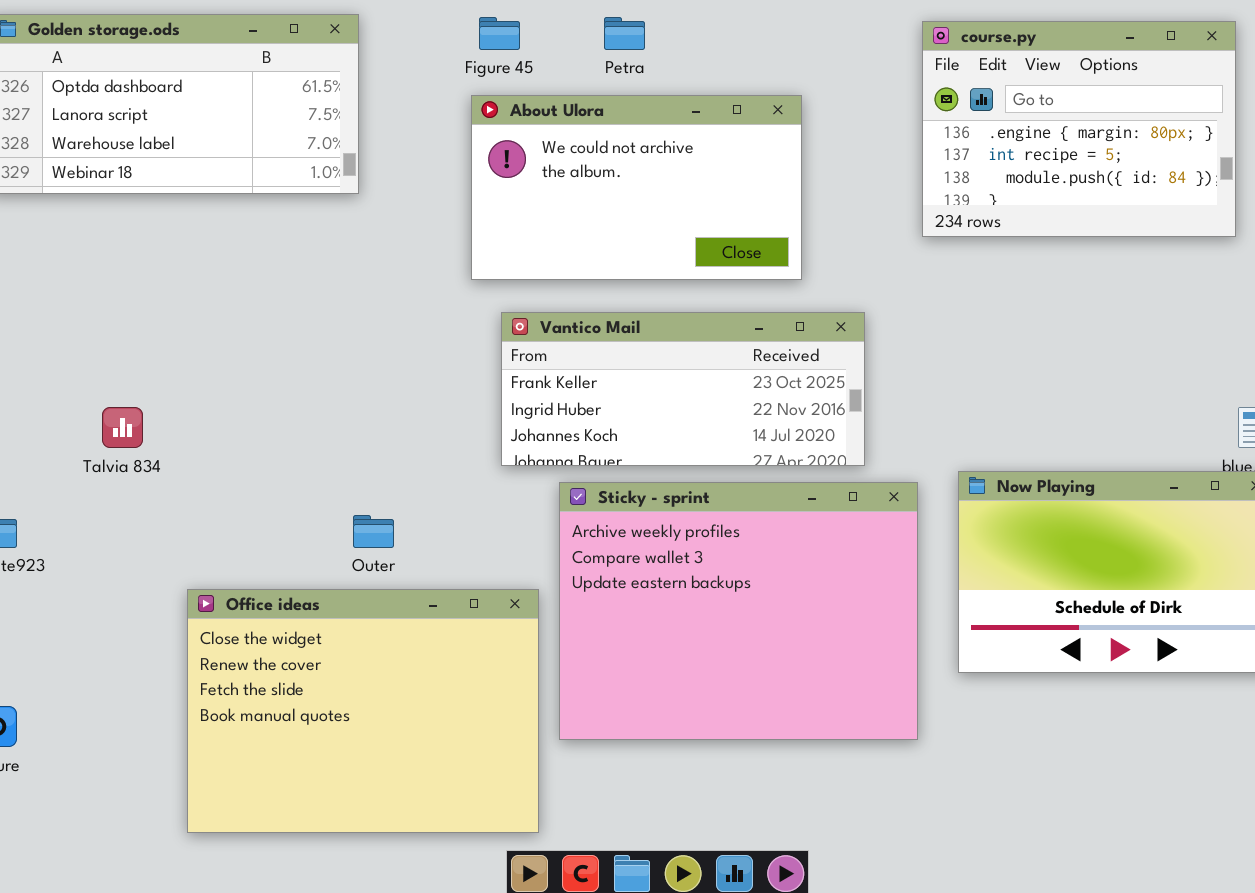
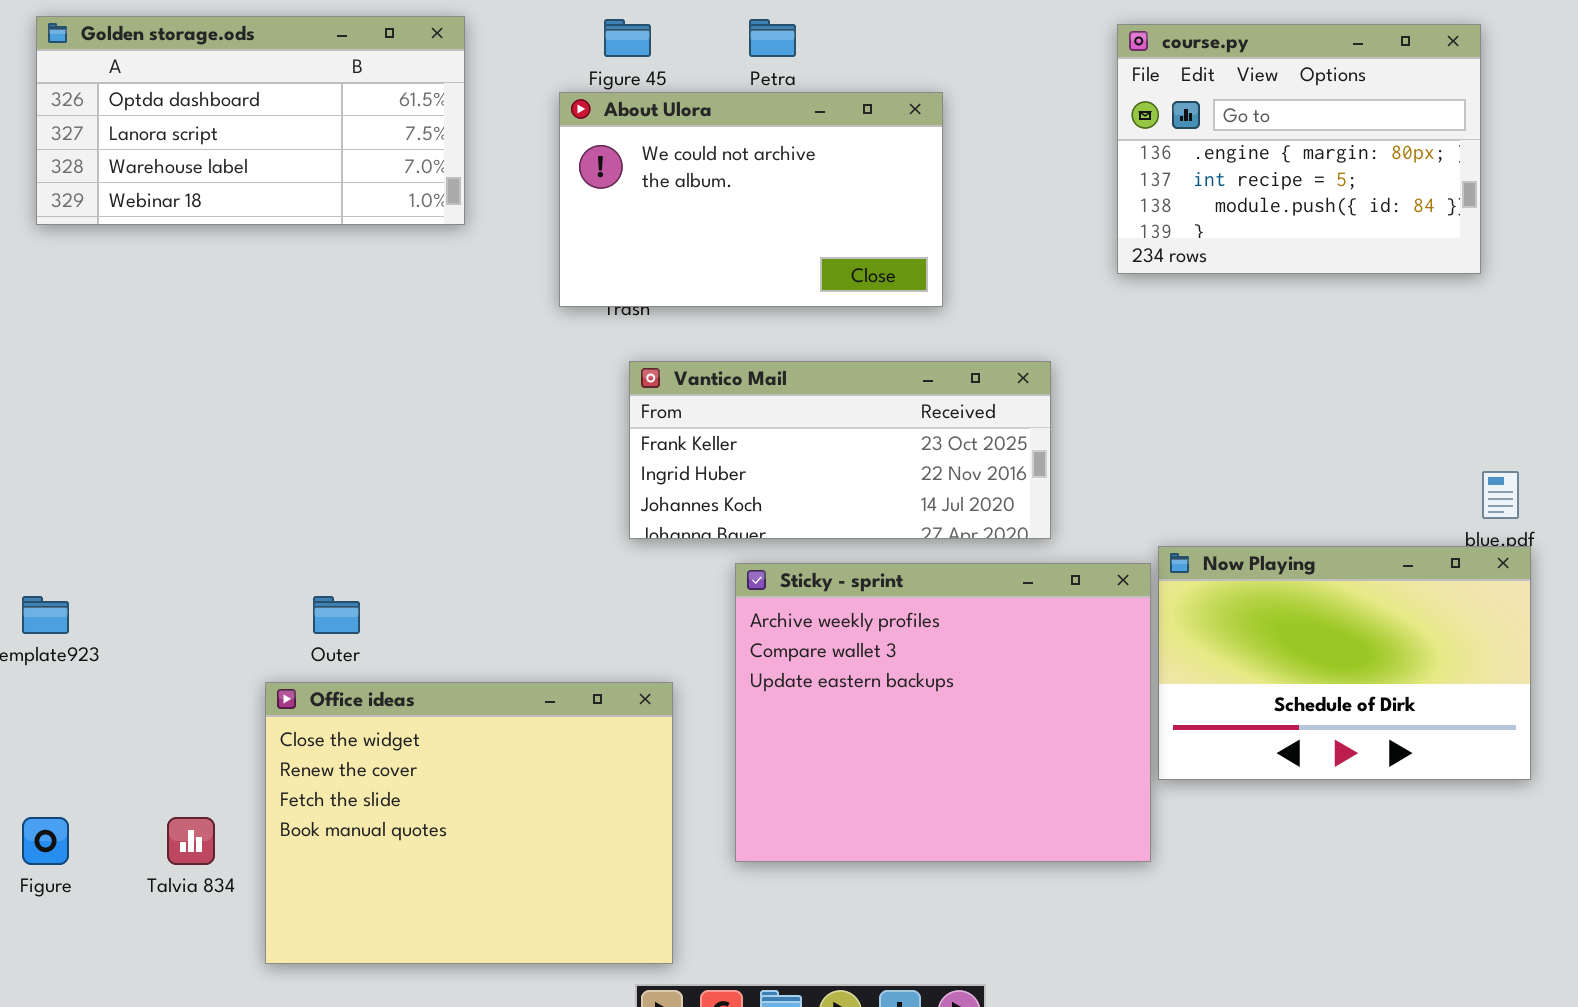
About Ulora: [471,95,802,280] -> [559,92,943,307], moved
Talvia 834: [102,407,143,448] -> [167,817,215,865], moved
Sticky - sprint: [559,482,918,740] -> [735,563,1151,862], moved
Outer: [353,515,394,548] -> [313,596,360,634], moved

